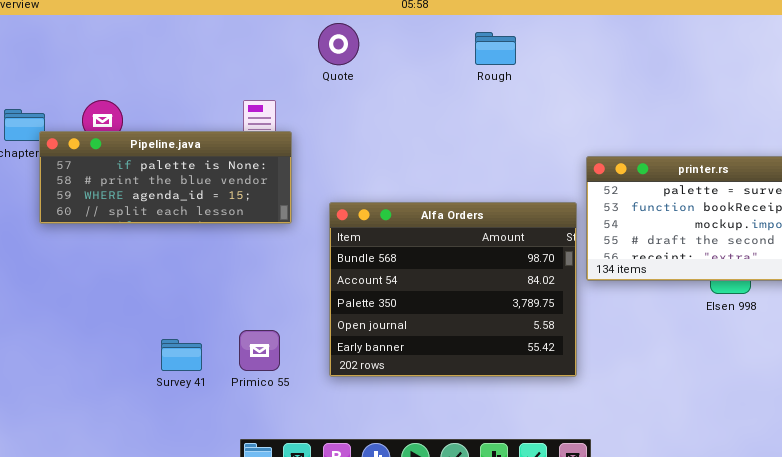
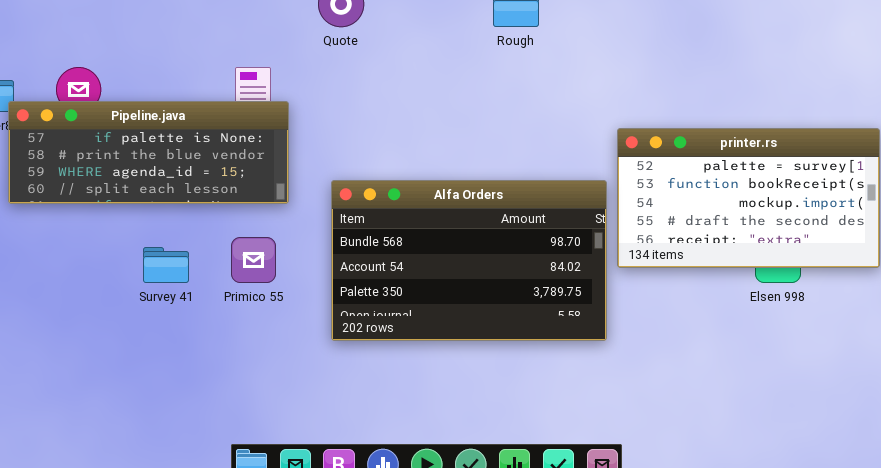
Alfa Orders: [329,202,577,377] -> [331,180,607,341], resized
Primico 55: [239,330,280,371] -> [231,237,276,283], moved
Survey 41: [161,339,202,371] -> [143,247,189,283], moved

